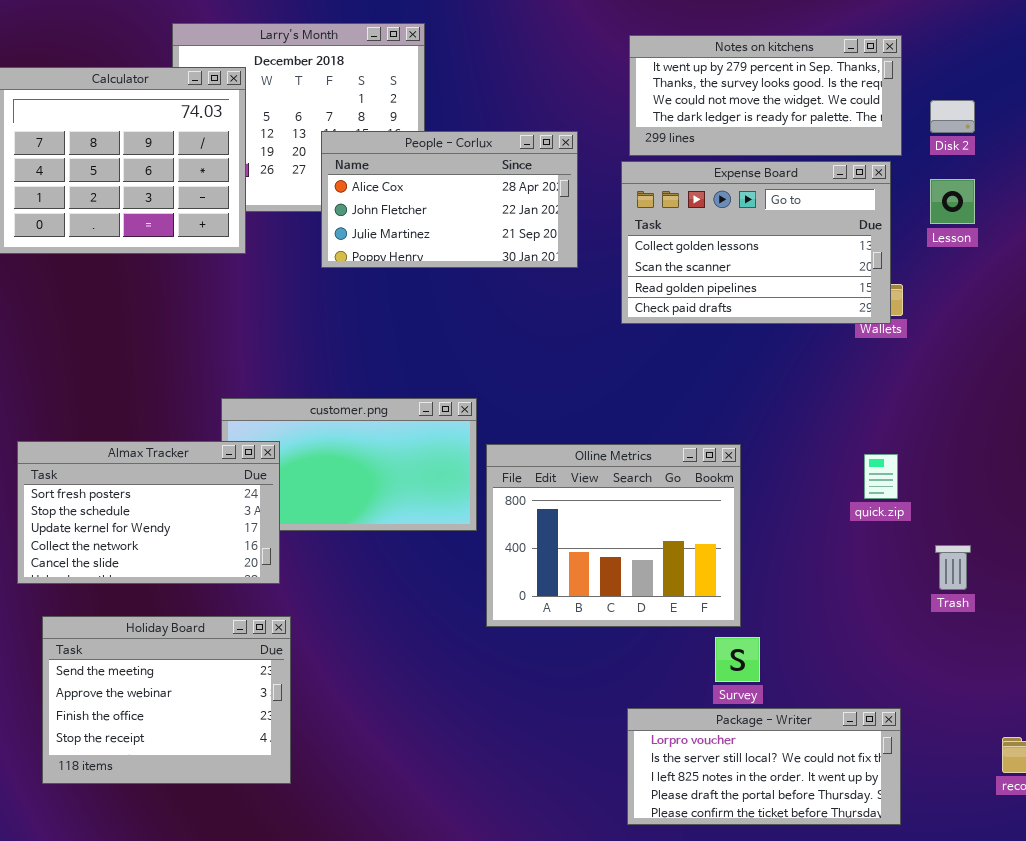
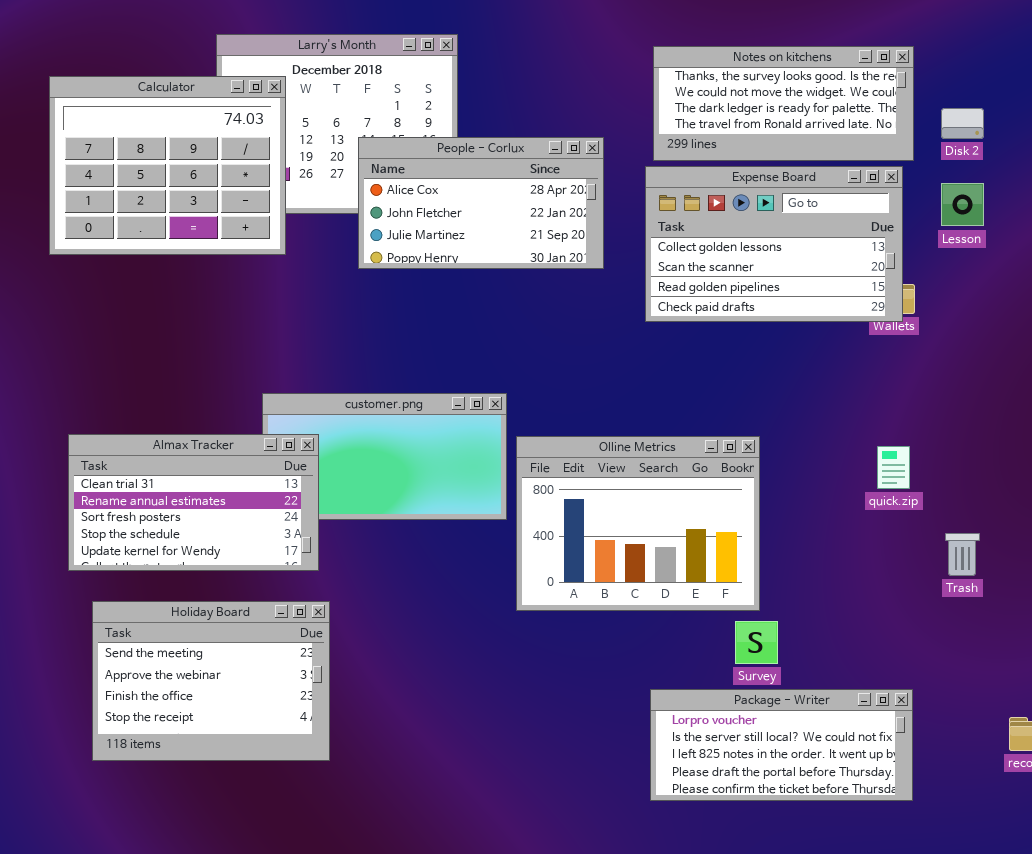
Notes on kitchens: [629,35,902,156] -> [653,46,914,161], scrolled down 1 row
Almax Tracker: [17,441,280,584] -> [68,434,319,571], scrolled up 2 rows

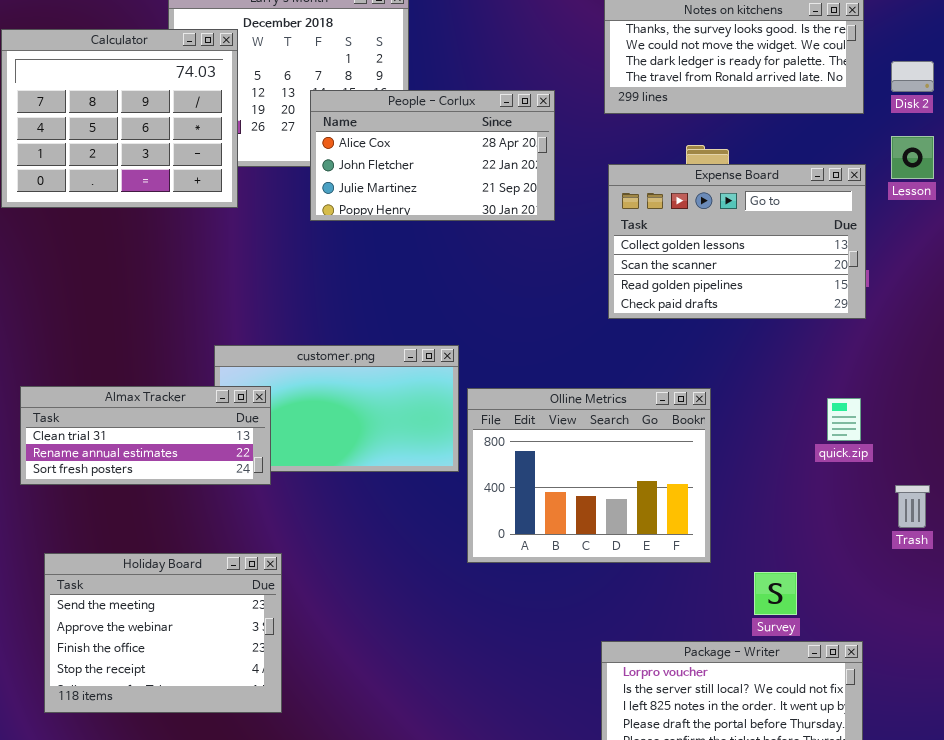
Expense Board: [645,166,903,322] -> [608,164,866,319], moved
Almax Tracker: [68,434,319,571] -> [20,386,271,485], resized
Survey: [735,621,778,664] -> [754,572,797,615], moved

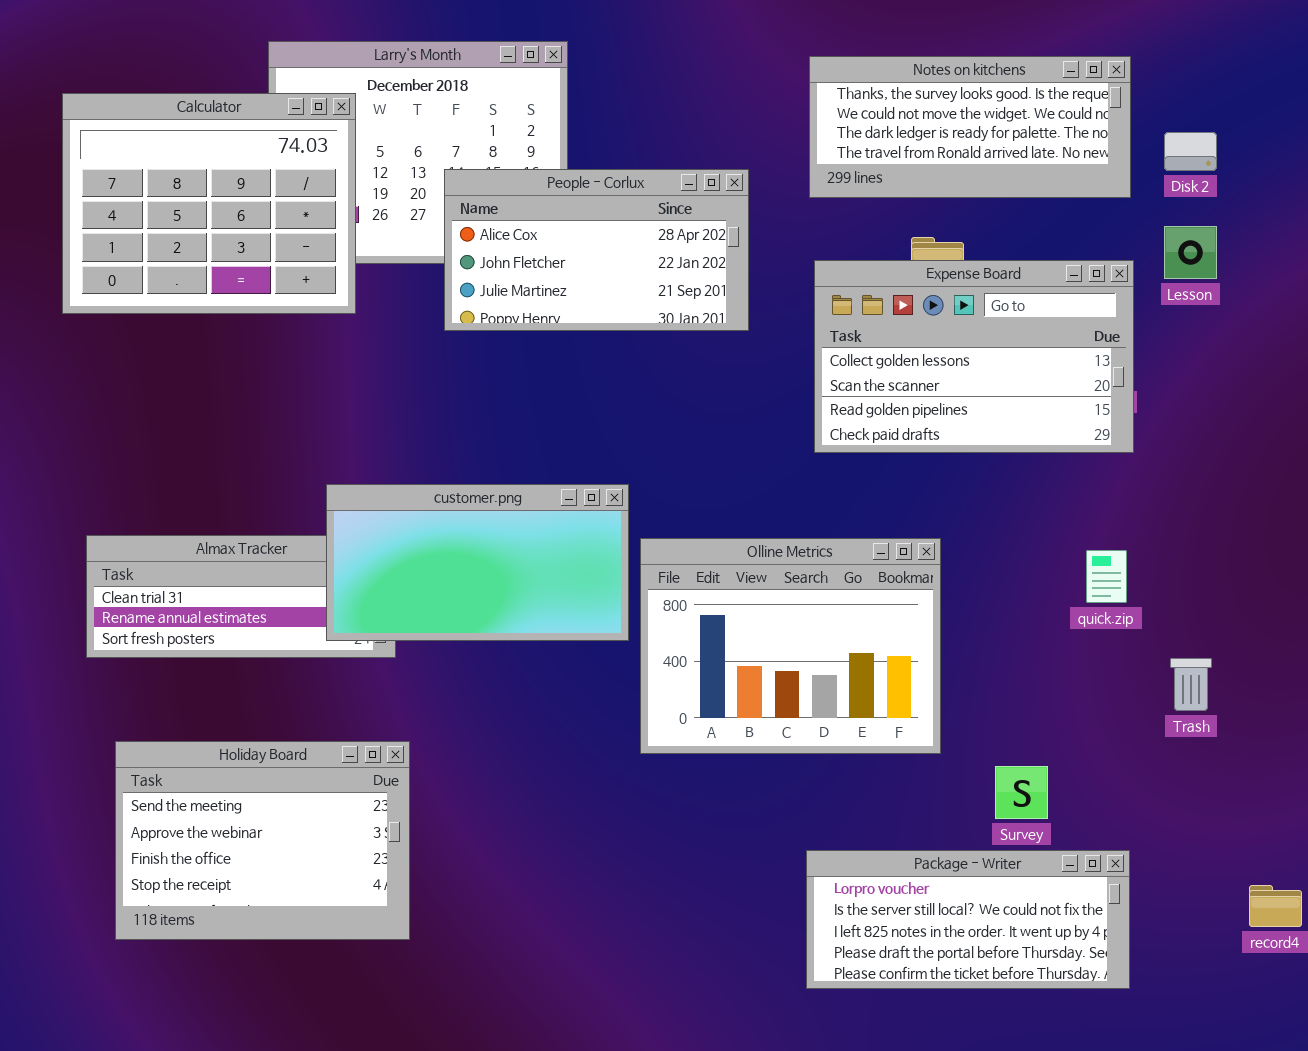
customer.png: [214,345,459,472] -> [326,484,629,641], raised

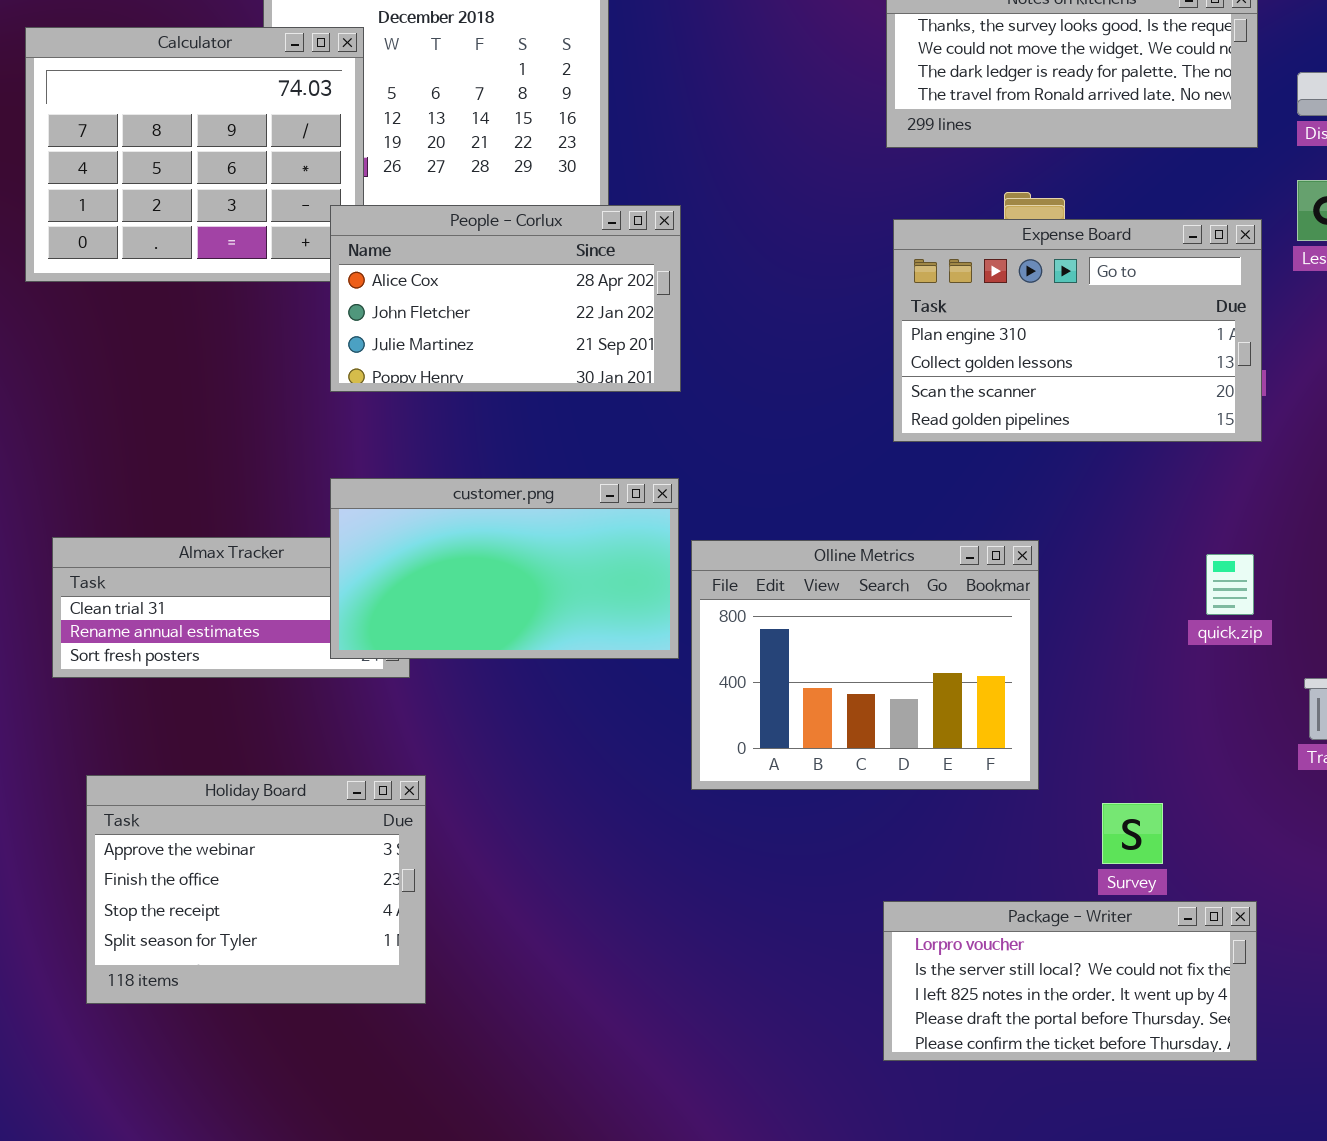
People - Corlux: [444,169,749,331] -> [330,205,681,392], moved
Expense Board: [814,260,1134,453] -> [893,219,1262,442], scrolled up 1 row
Holiday Board: [115,741,410,940] -> [86,775,426,1004], scrolled down 1 row

